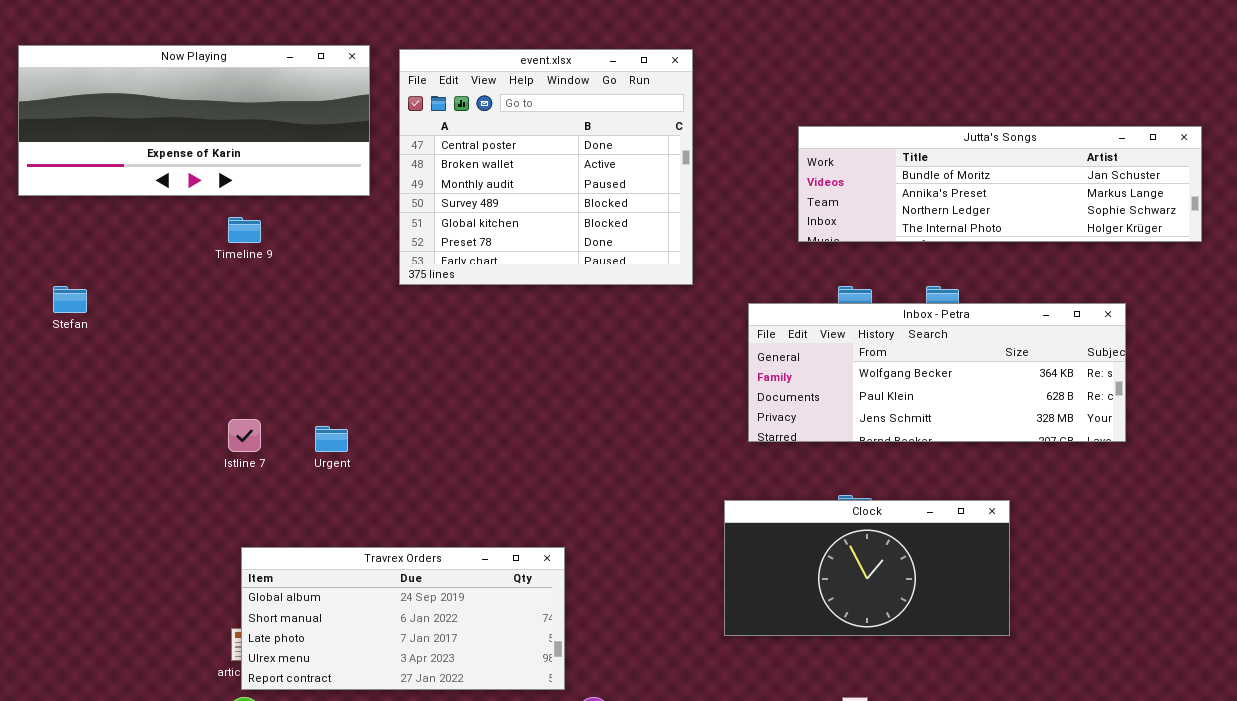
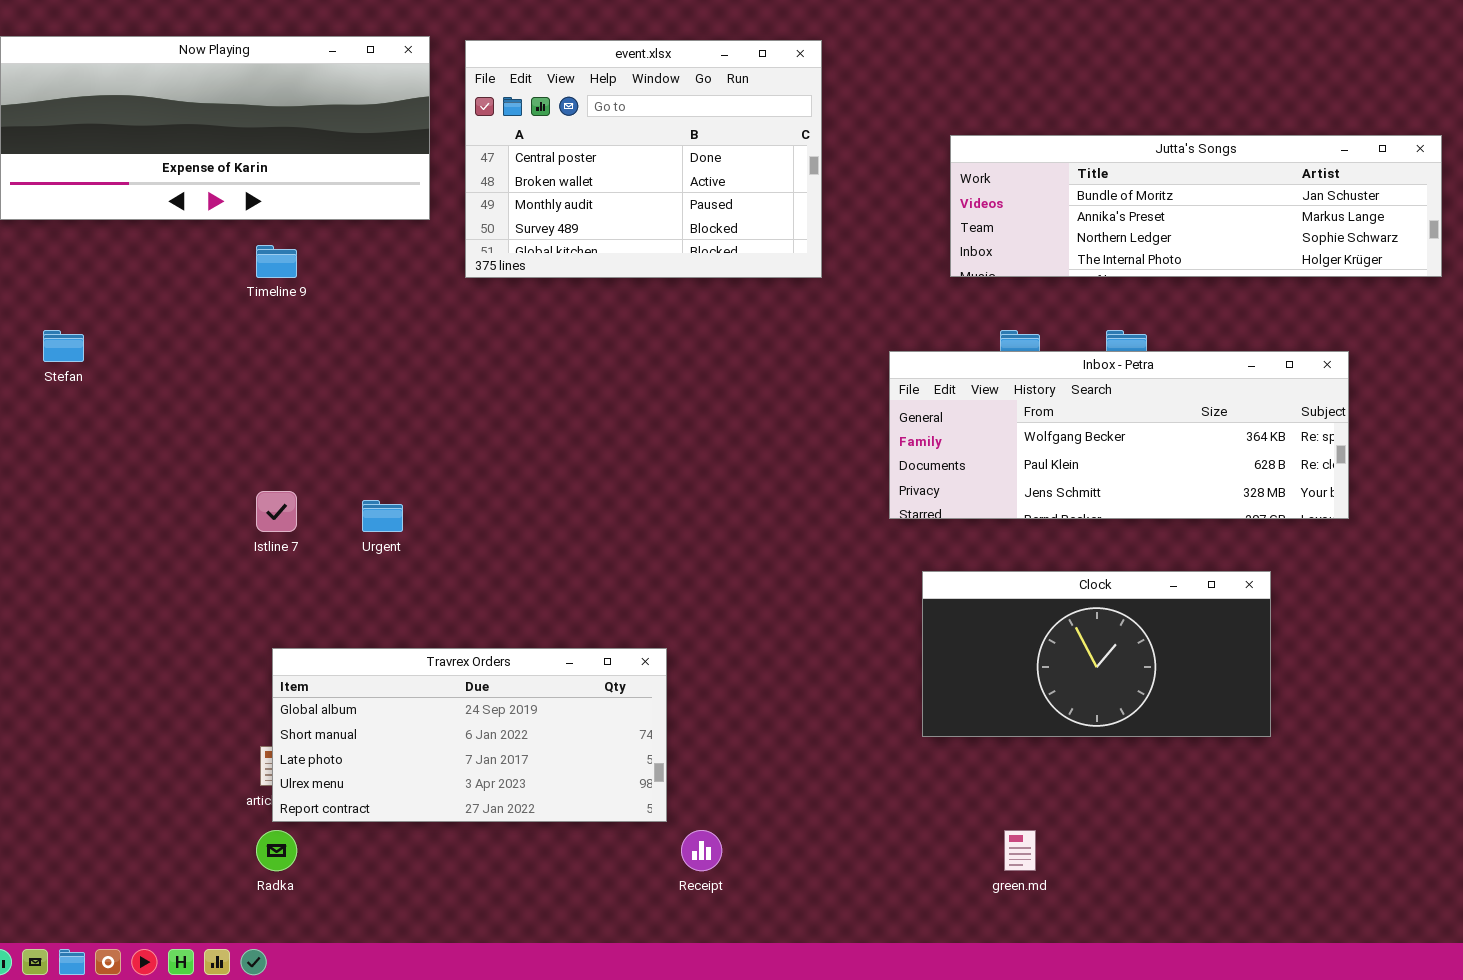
event.xlsx: [399,49,693,285] -> [465,40,822,278], resized
Clock: [724,500,1010,636] -> [922,571,1271,737], moved

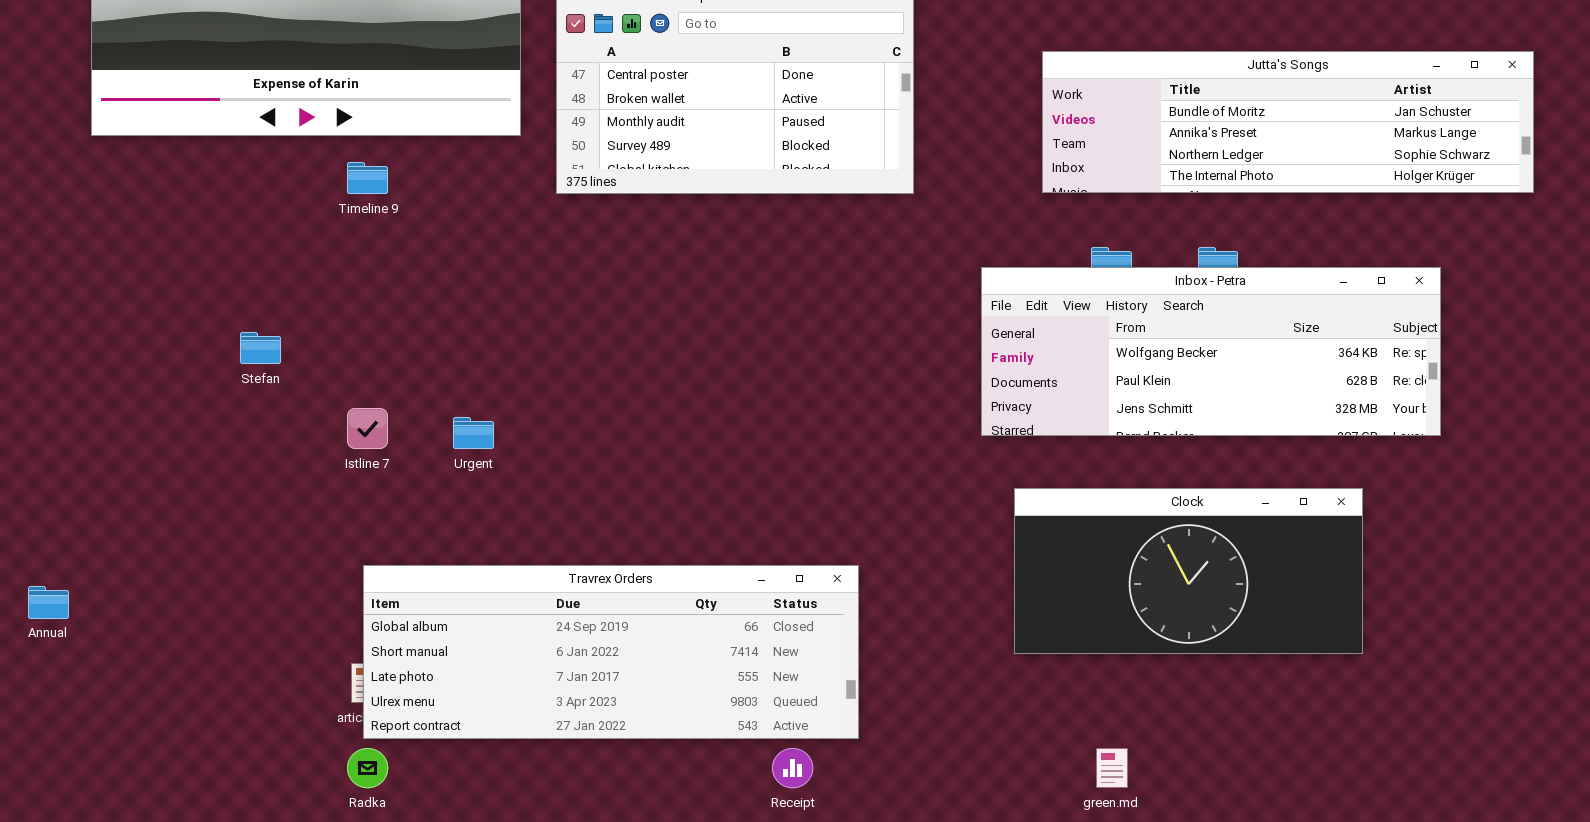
Stefan: [43,330,84,362] -> [240,332,281,364], moved
Travrex Orders: [272,648,667,822] -> [363,565,859,739], resized

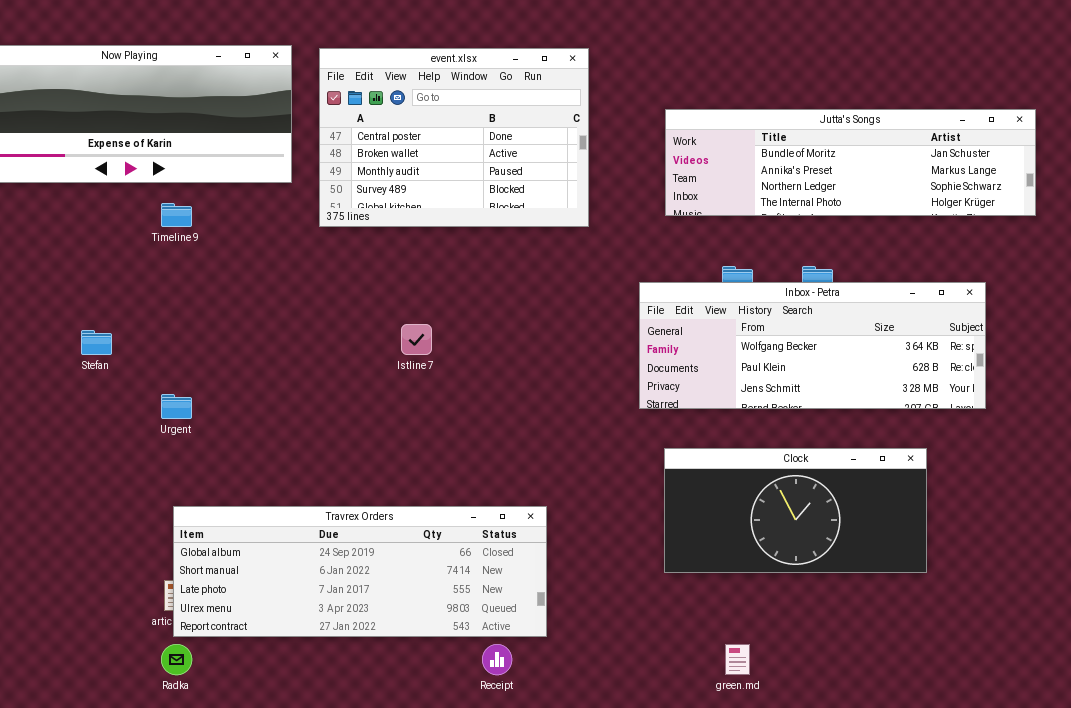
Jutta's Songs: [1042,51,1534,193] -> [665,109,1036,216], moved
Istline 7: [347,408,388,449] -> [401,324,432,355], moved
Urgent: [453,417,494,449] -> [161,394,192,419], moved

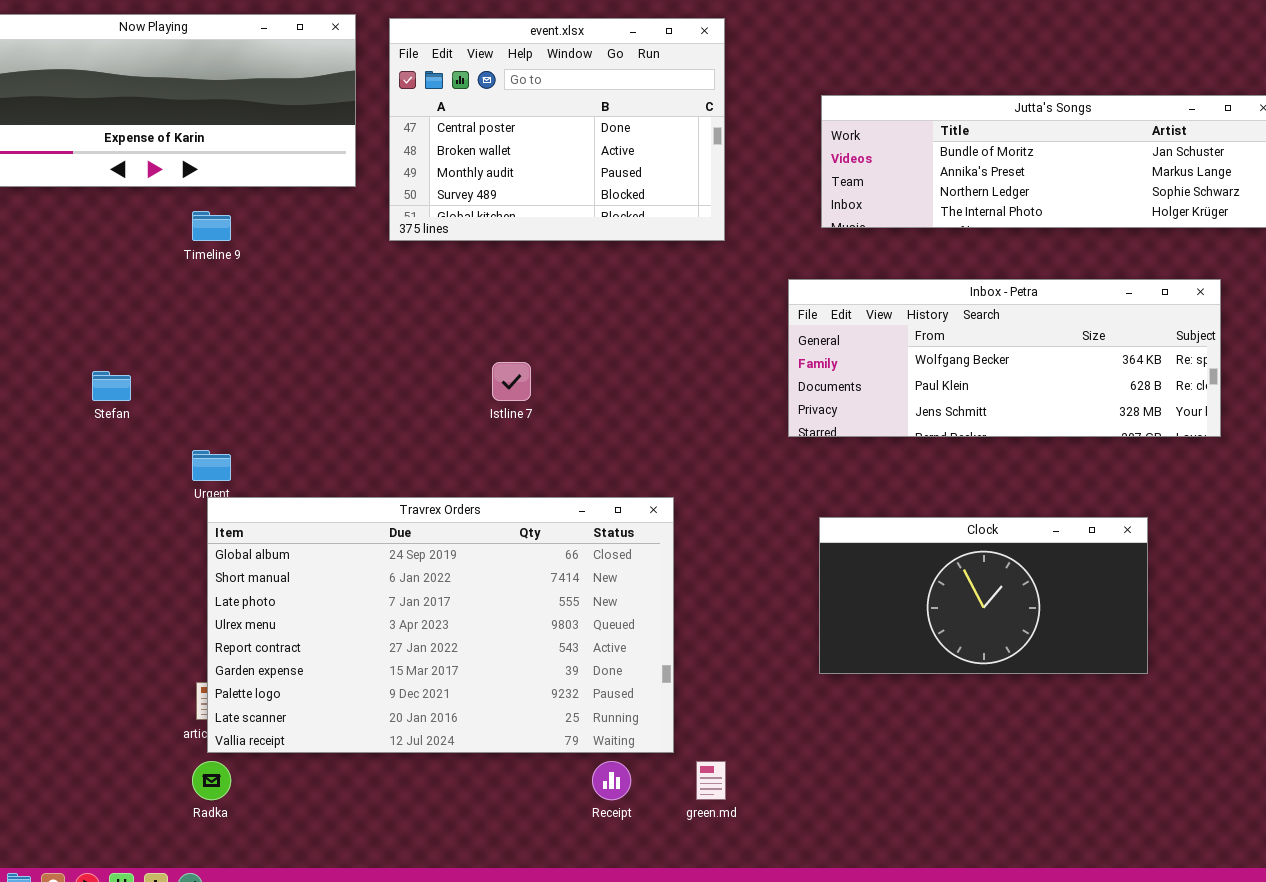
Inbox - Petra: [639,282,986,409] -> [788,279,1221,437], moved
Travrex Orders: [173,506,547,637] -> [207,497,674,753], resized
green.md: [725,644,750,675] -> [696,761,726,800], moved

